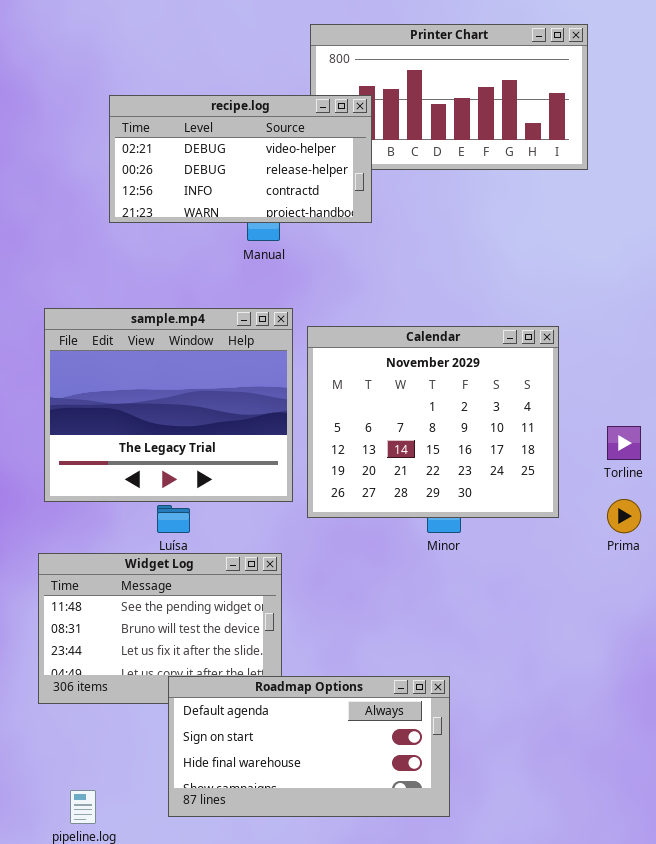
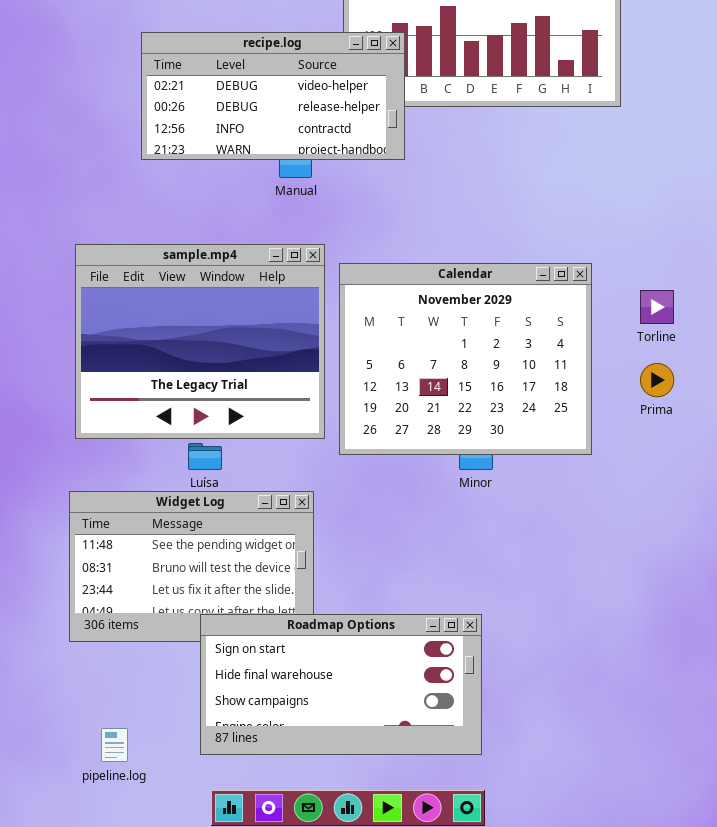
Torline: [607,426,641,460] -> [640,290,674,324], moved
Prima: [607,499,641,533] -> [640,363,674,397], moved
Roadmap Options: [168,676,450,817] -> [200,614,482,755], scrolled down 1 row

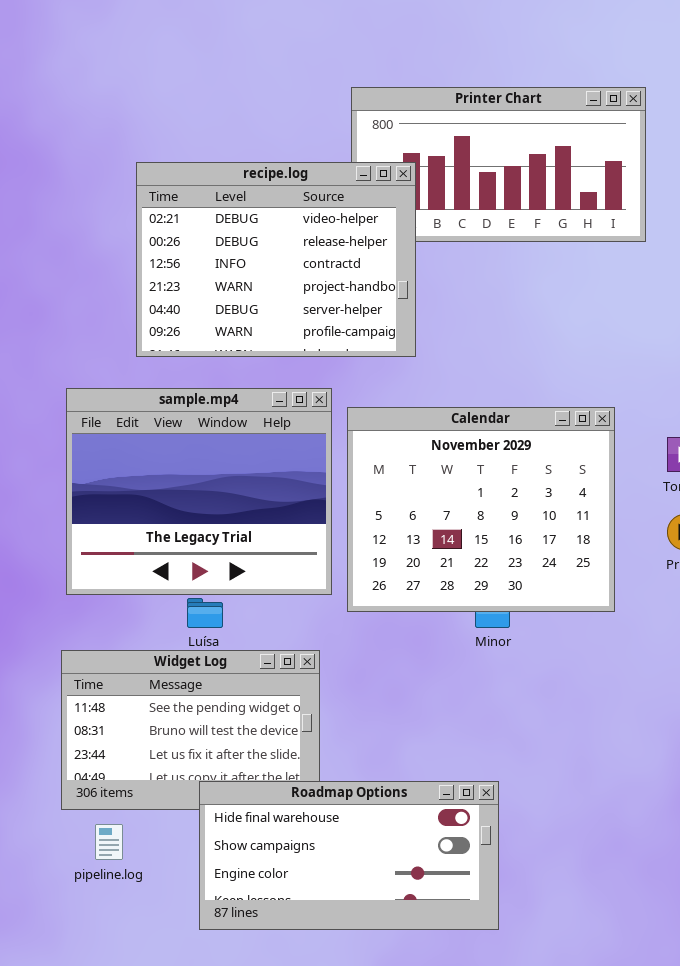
recipe.log: [141,32,405,160] -> [136,162,416,357], resized
Roadmap Options: [200,614,482,755] -> [199,781,499,930], scrolled down 1 row
pipeline.log: [101,728,128,762] -> [95,824,123,860], moved

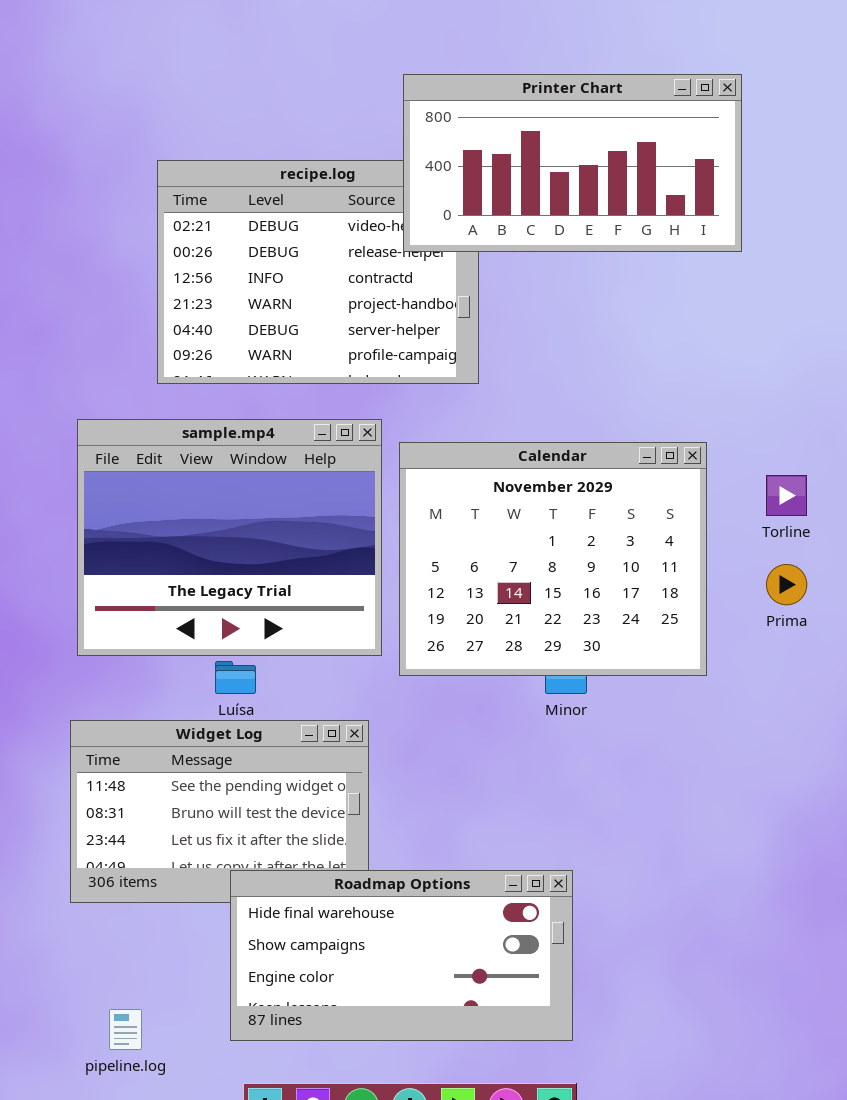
Printer Chart: [351,87,646,242] -> [403,74,742,252], raised
pipeline.log: [95,824,123,860] -> [109,1009,142,1050], moved

